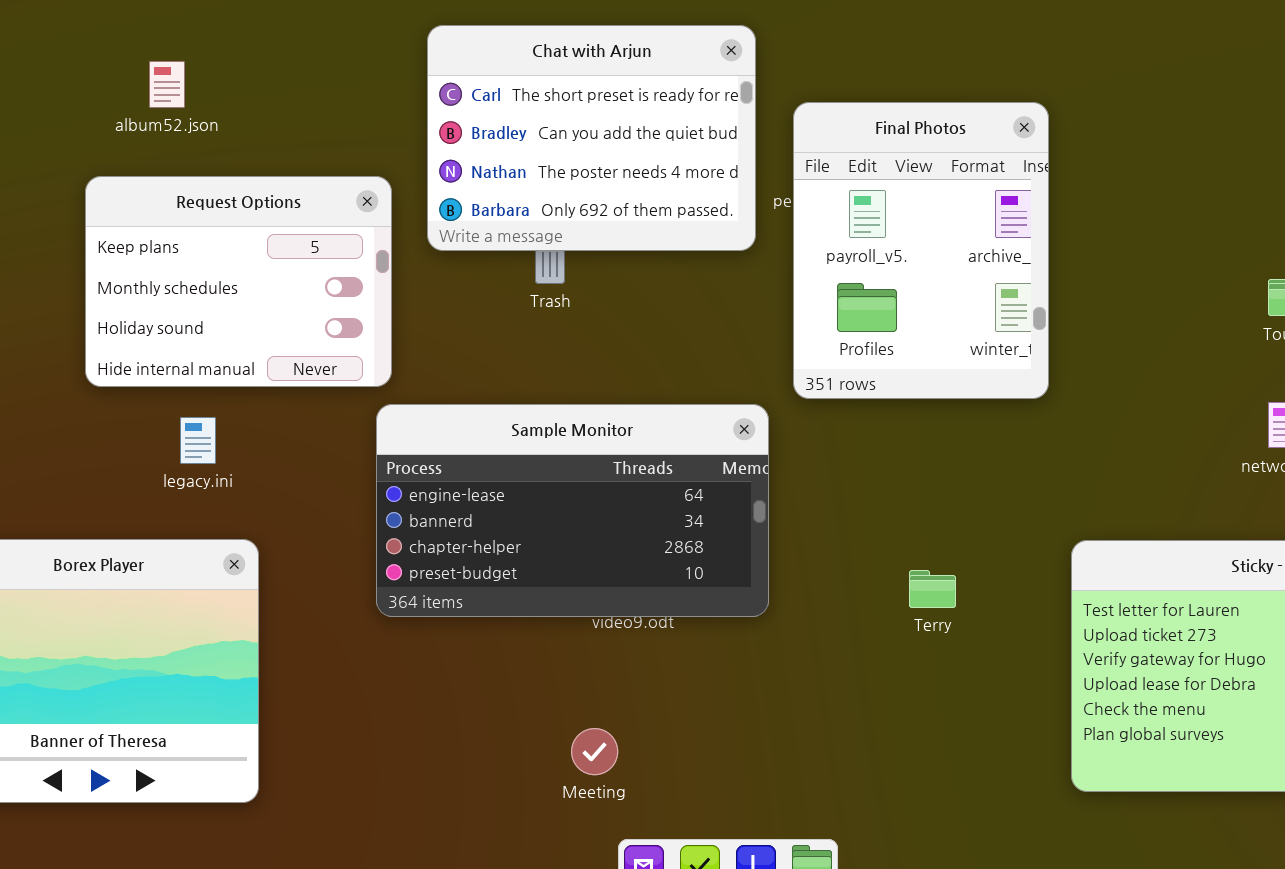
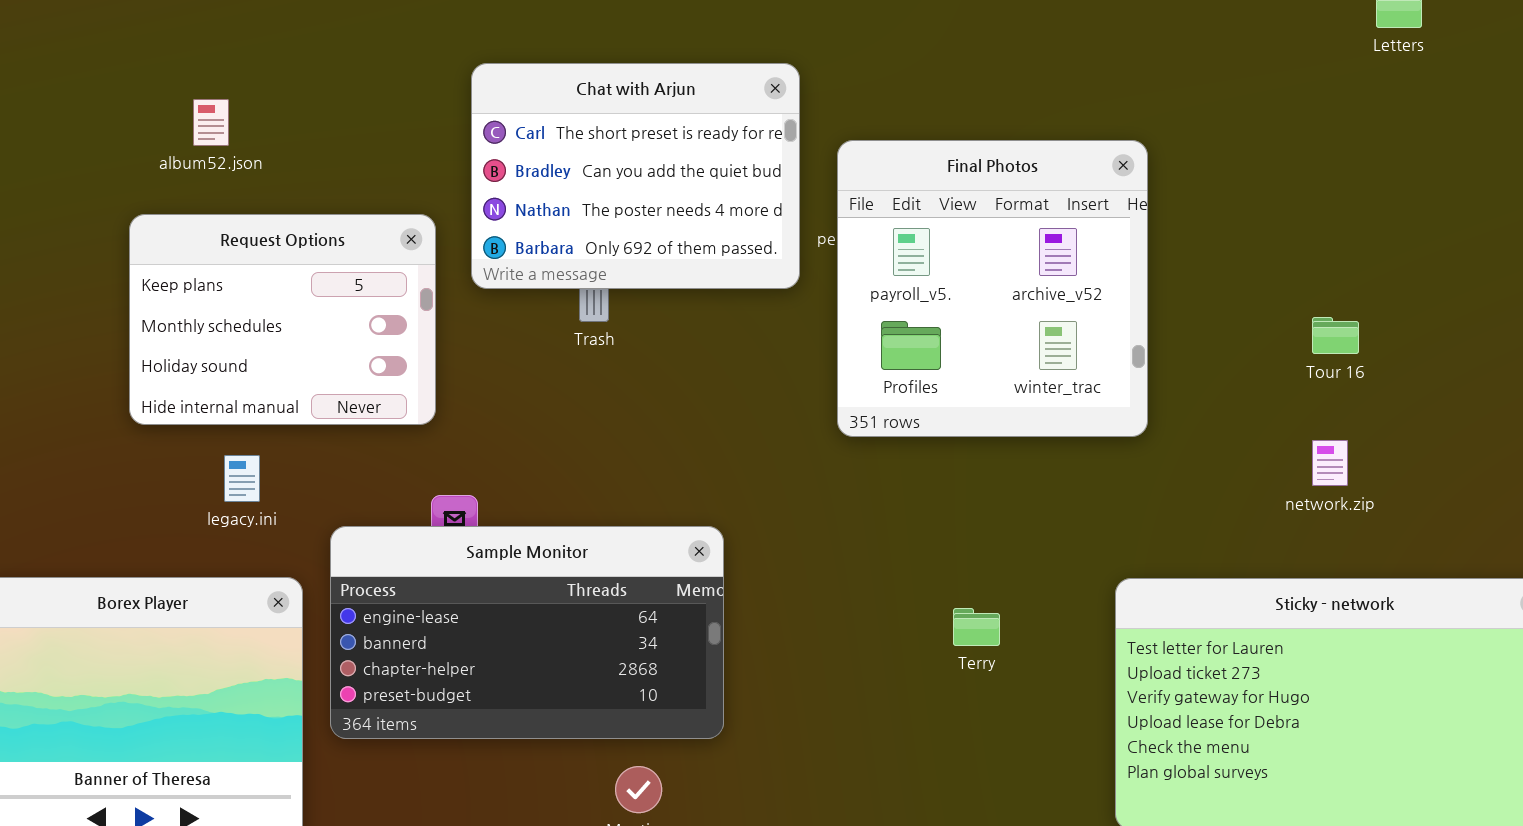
Final Photos: [793,102,1049,399] -> [837,140,1148,437], resized
Sample Monitor: [376,404,769,617] -> [330,526,724,739], moved

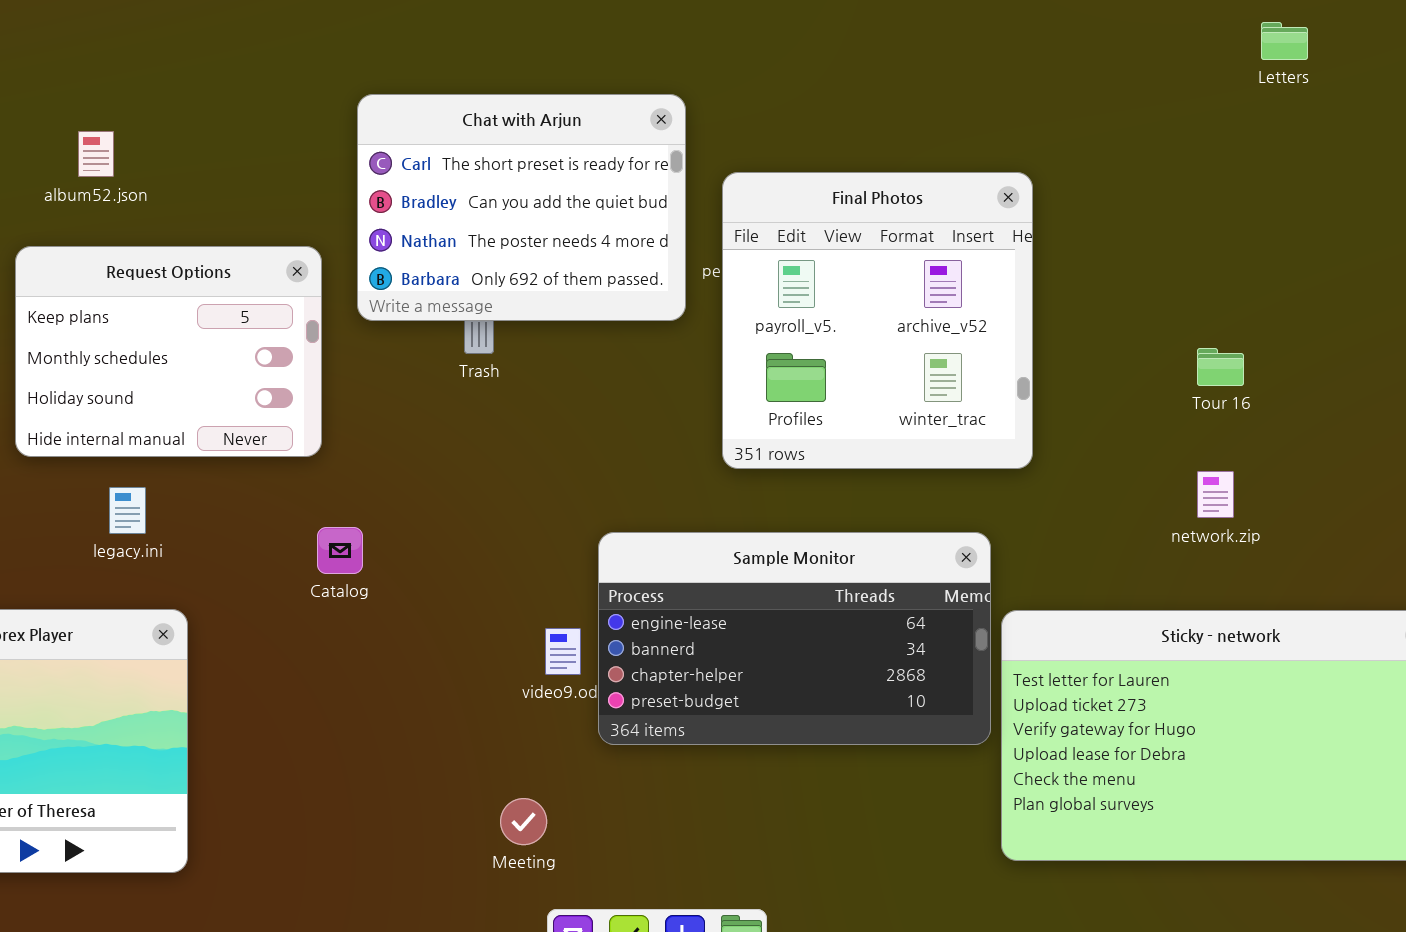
Sample Monitor: [330,526,724,739] -> [598,532,991,745], moved

